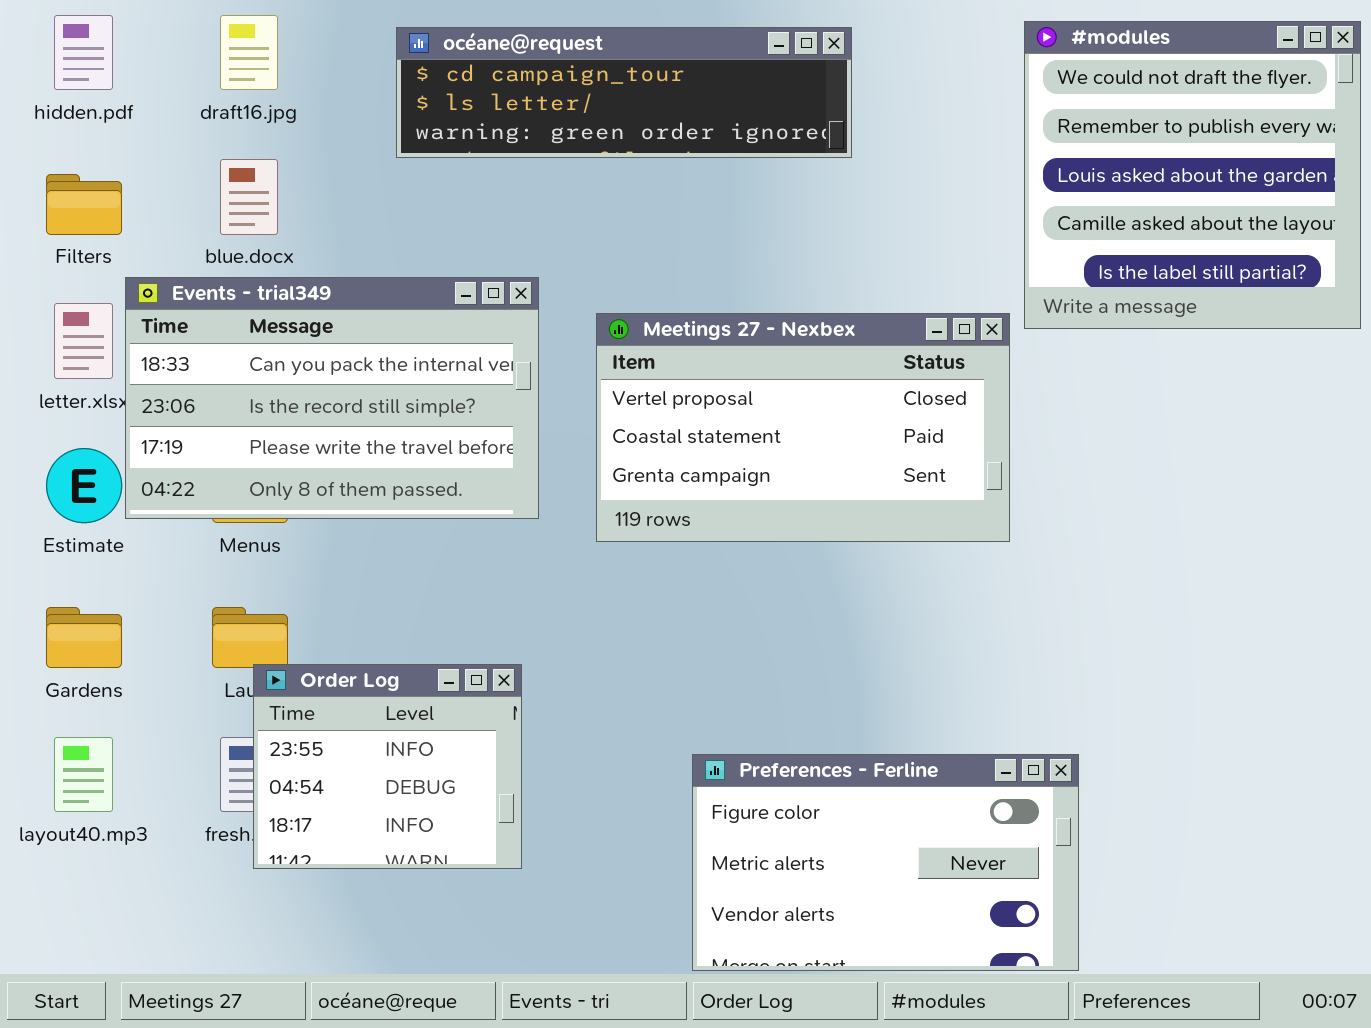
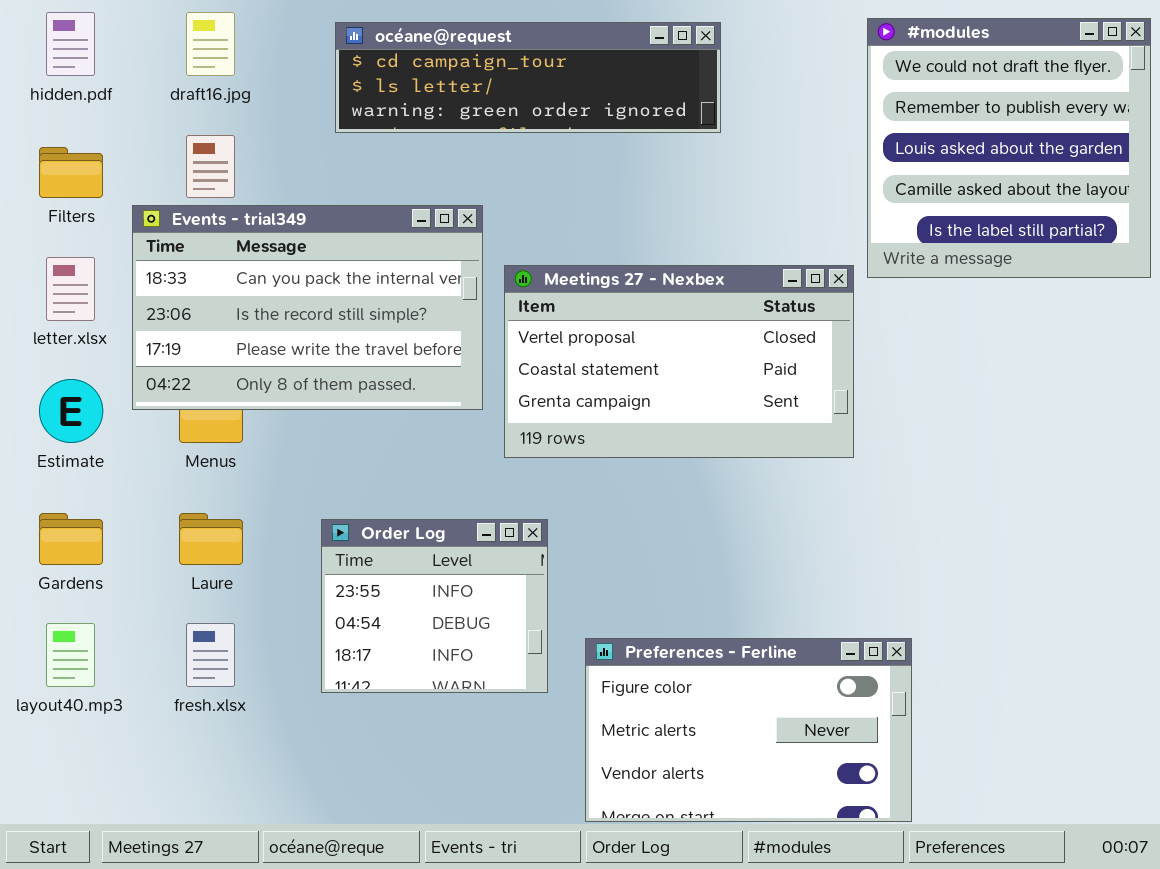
Events - trial349: [125,277,539,519] -> [132,205,483,410], moved
Order Log: [253,664,522,869] -> [321,519,548,693], moved

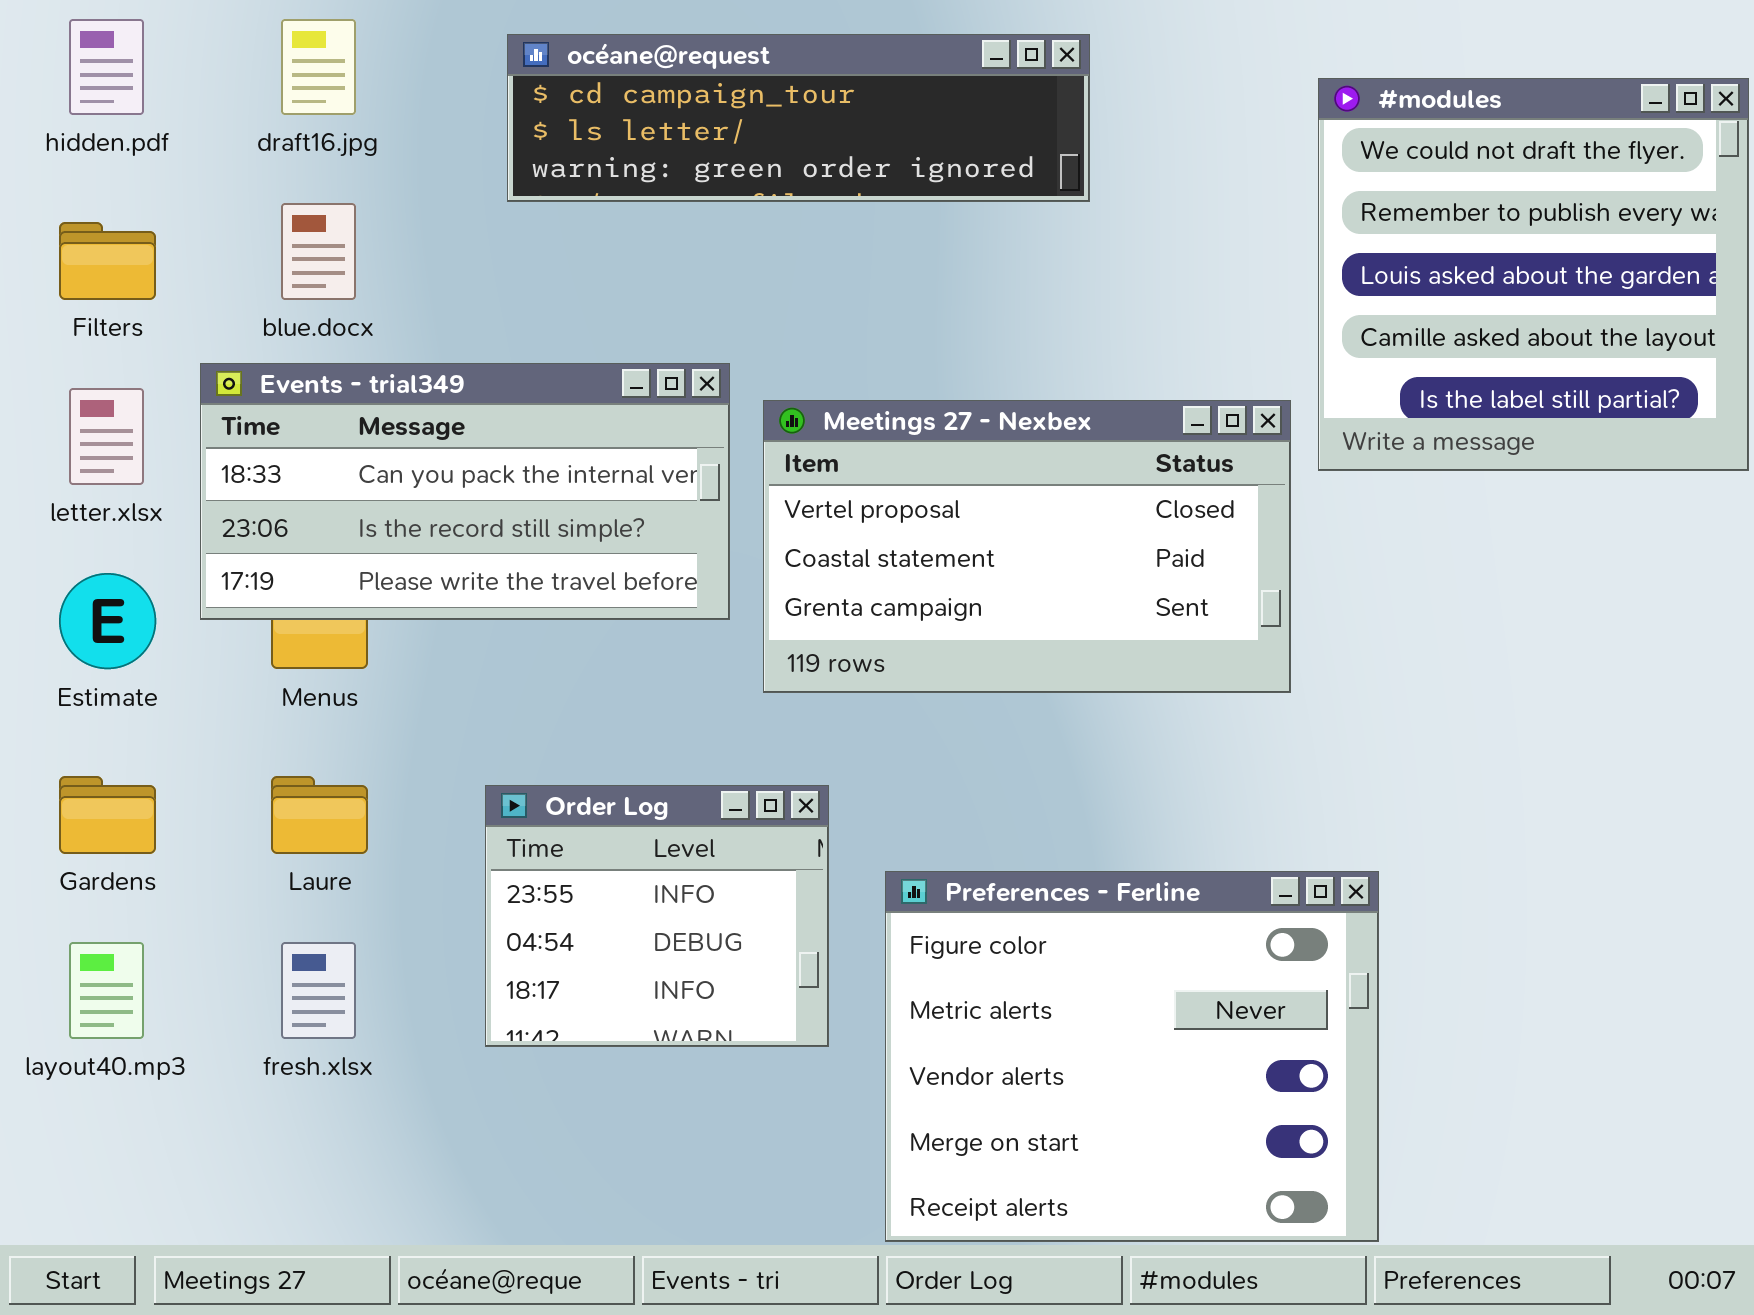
#modules: [867,18,1151,278] -> [1318,78,1749,471], moved
Events - trial349: [132,205,483,410] -> [200,363,730,620], resized
Preferences - Ferline: [585,638,912,822] -> [885,871,1379,1242], resized

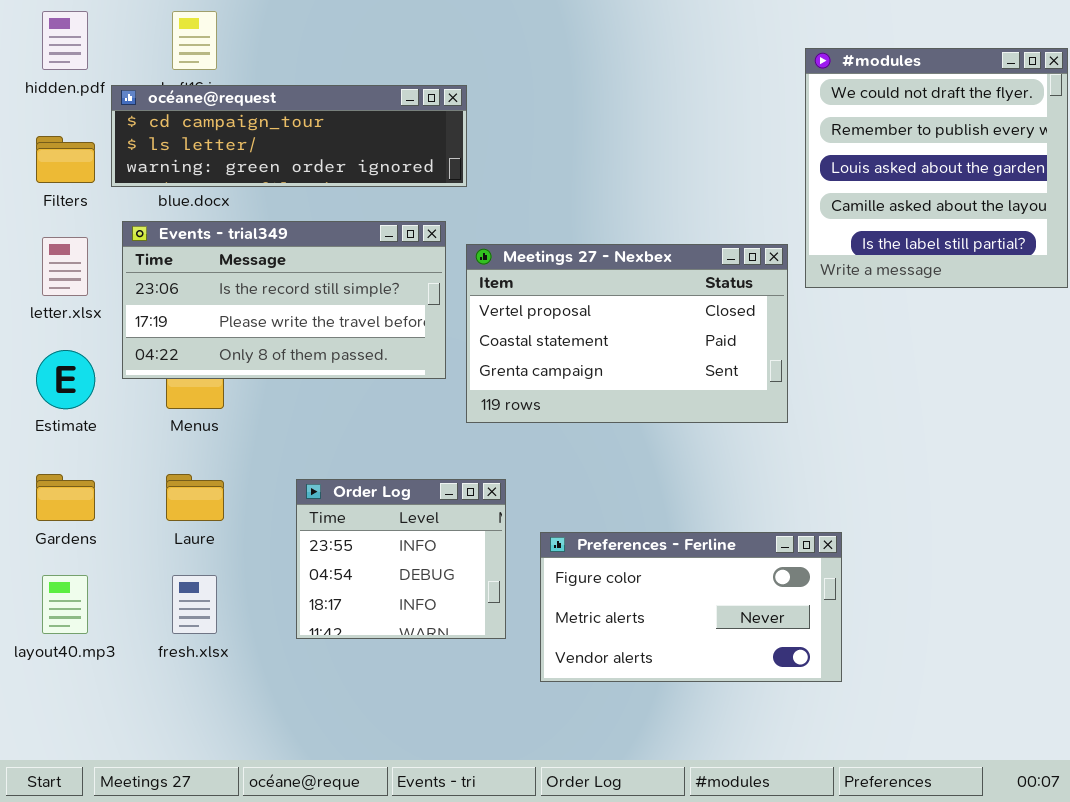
océane@request: [507,34,1090,202] -> [111,85,467,187], moved
Events - trial349: [200,363,730,620] -> [122,221,446,379], scrolled down 1 row
Preferences - Ferline: [885,871,1379,1242] -> [540,532,842,682], resized

